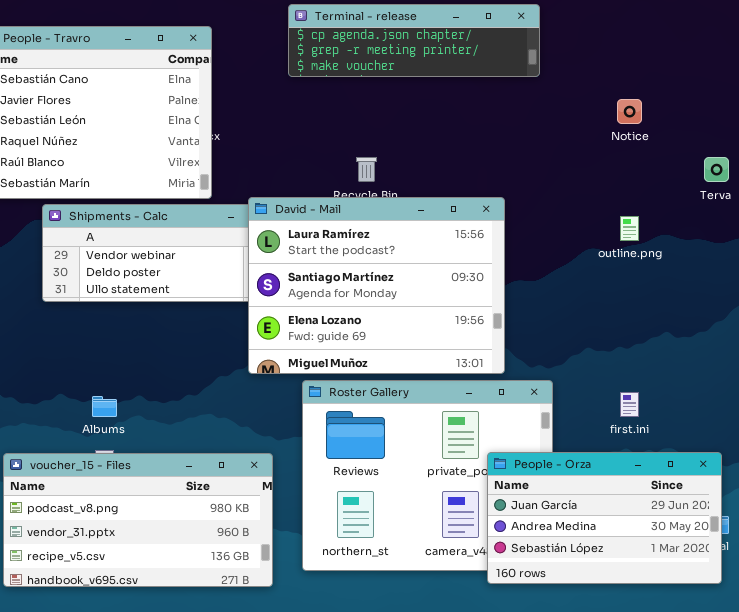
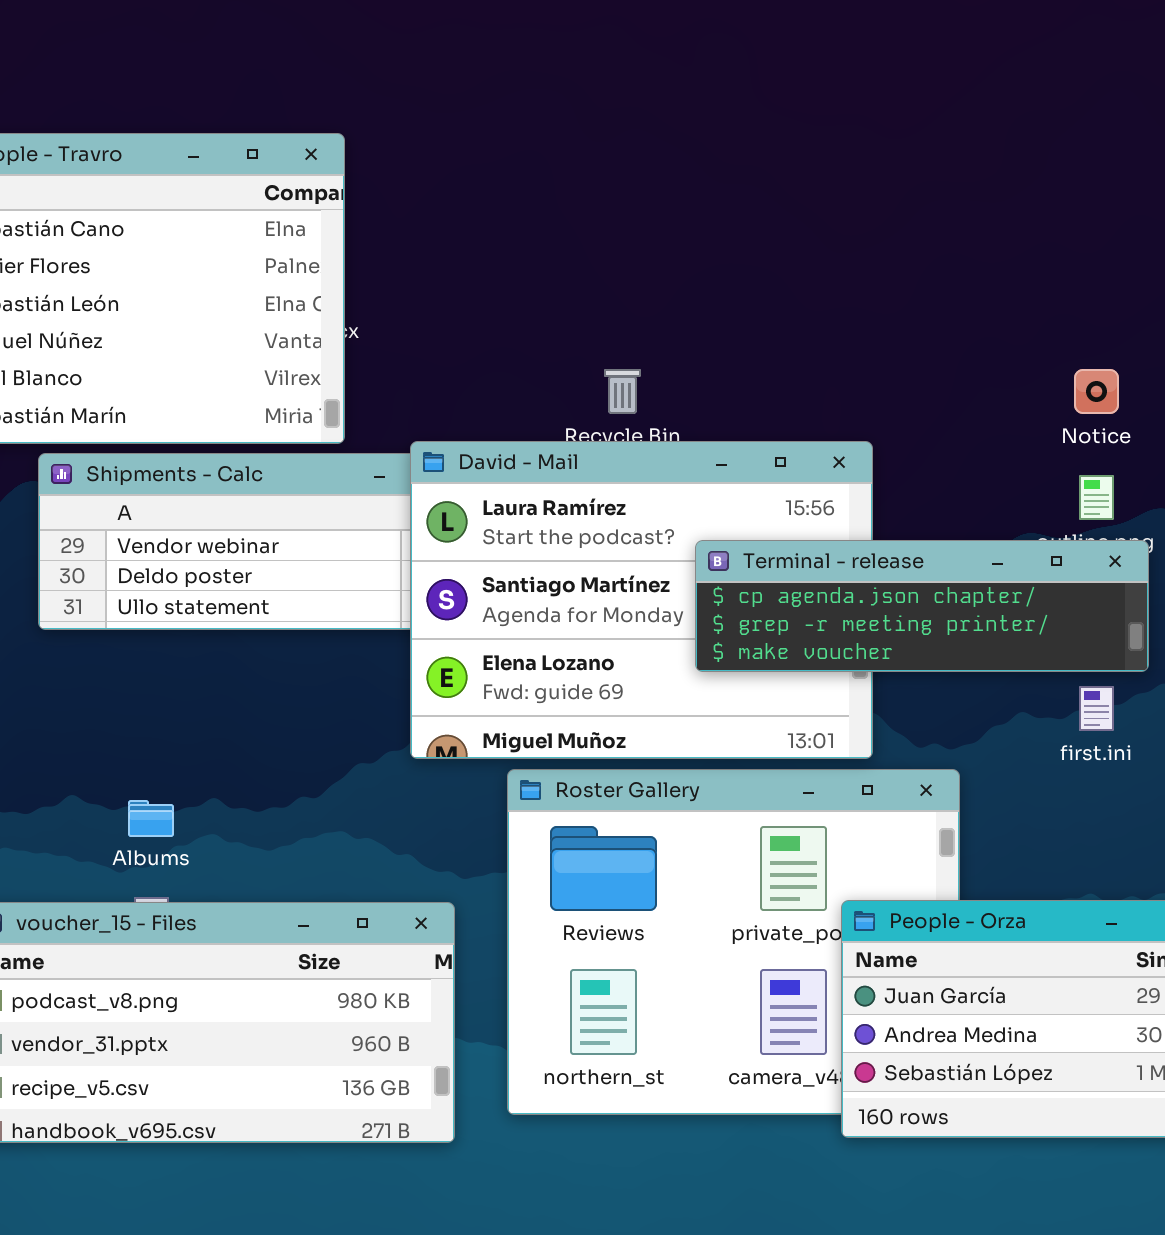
Terminal - release: [288,4,540,77] -> [695,540,1149,672], moved
Notice: [617,99,642,124] -> [1074,369,1119,414], moved
first.ini: [620,392,639,417] -> [1079,686,1114,731], moved

